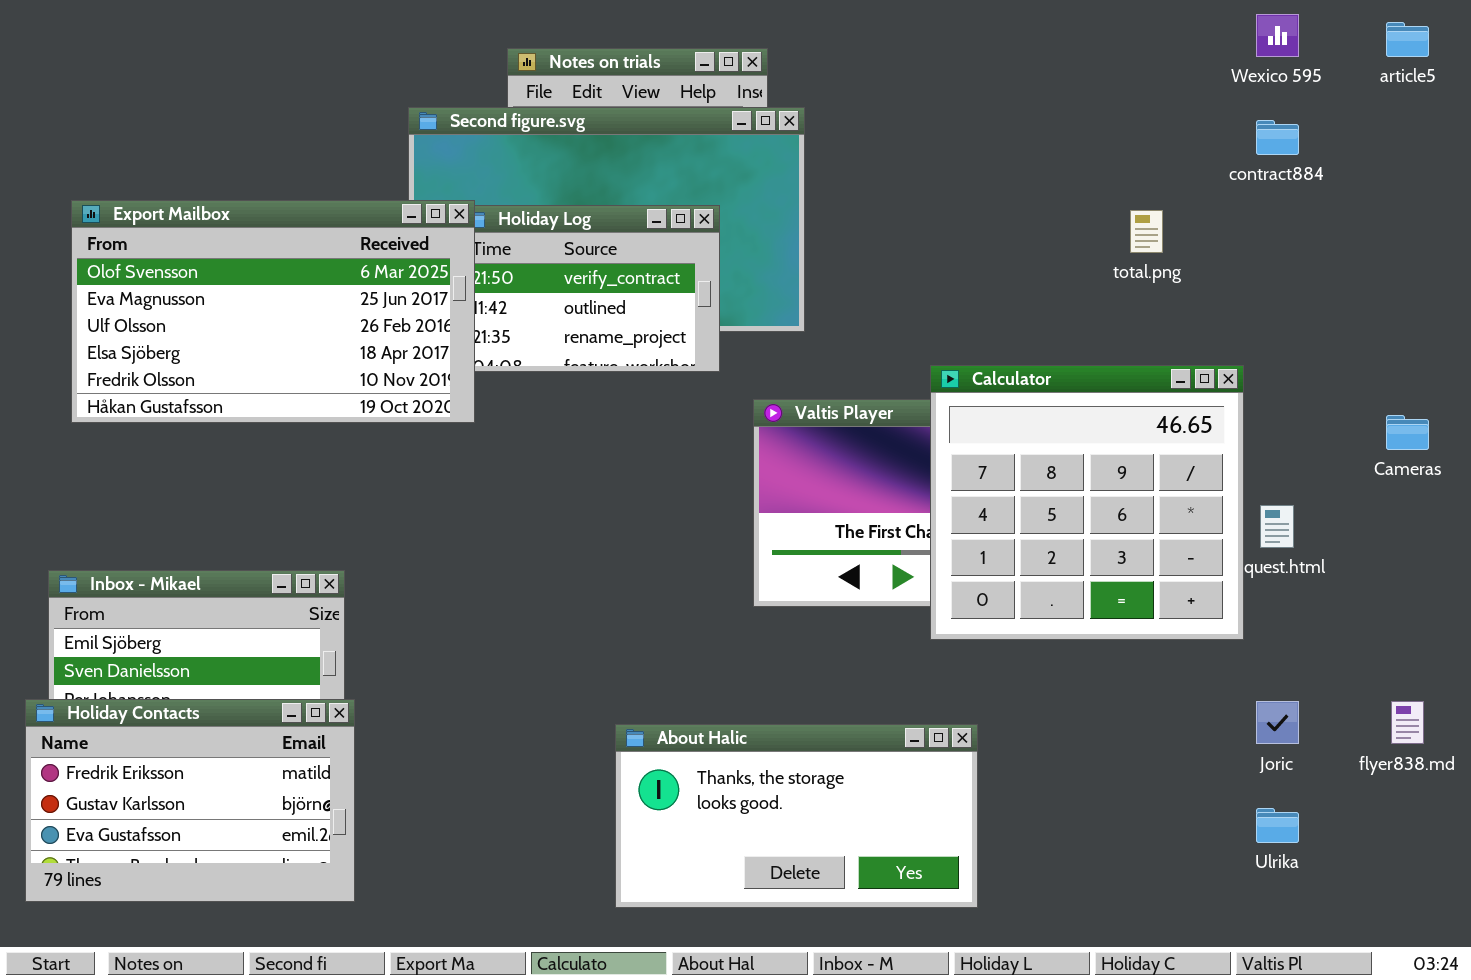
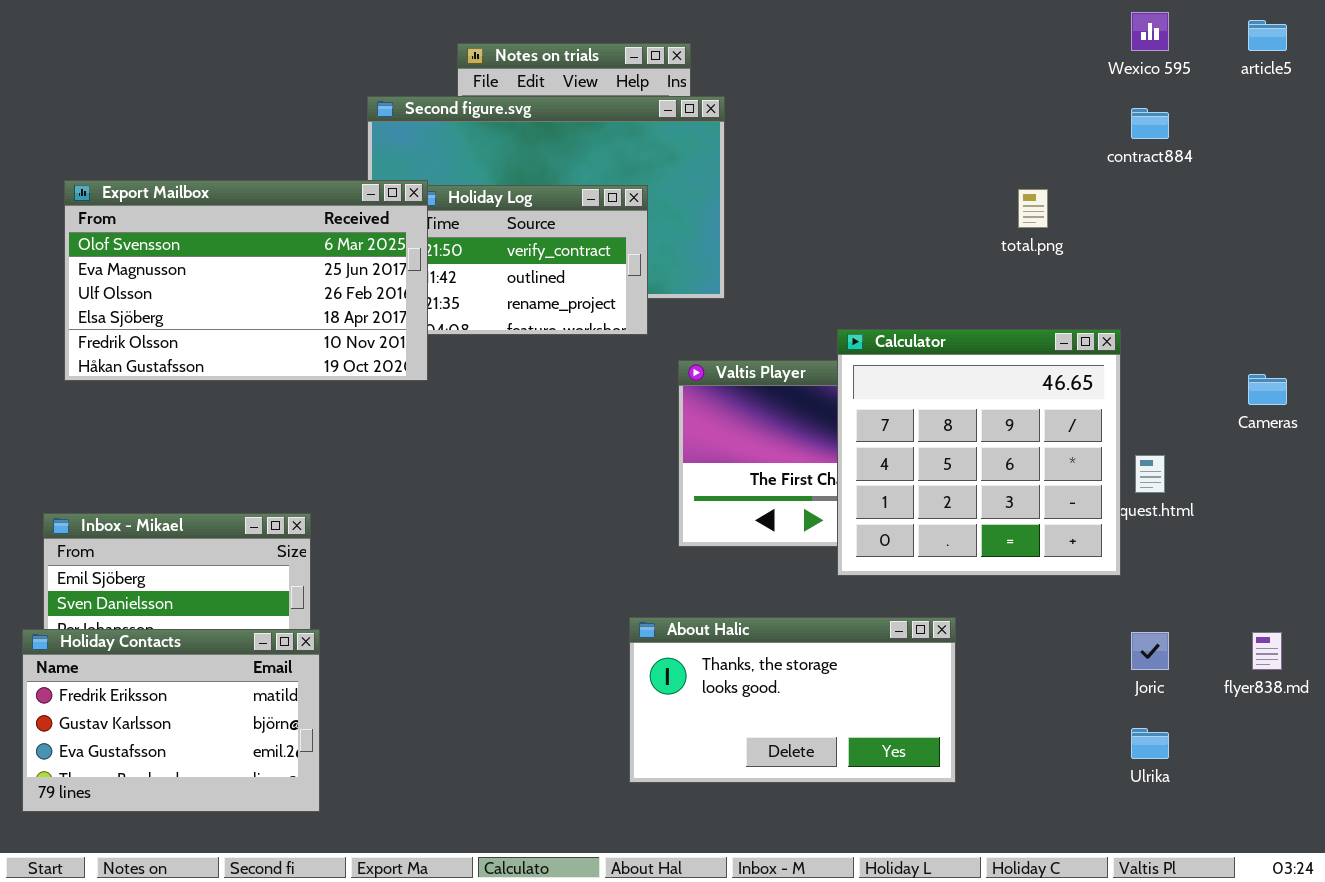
About Halic: [615,724,978,908] -> [629,617,956,783], moved

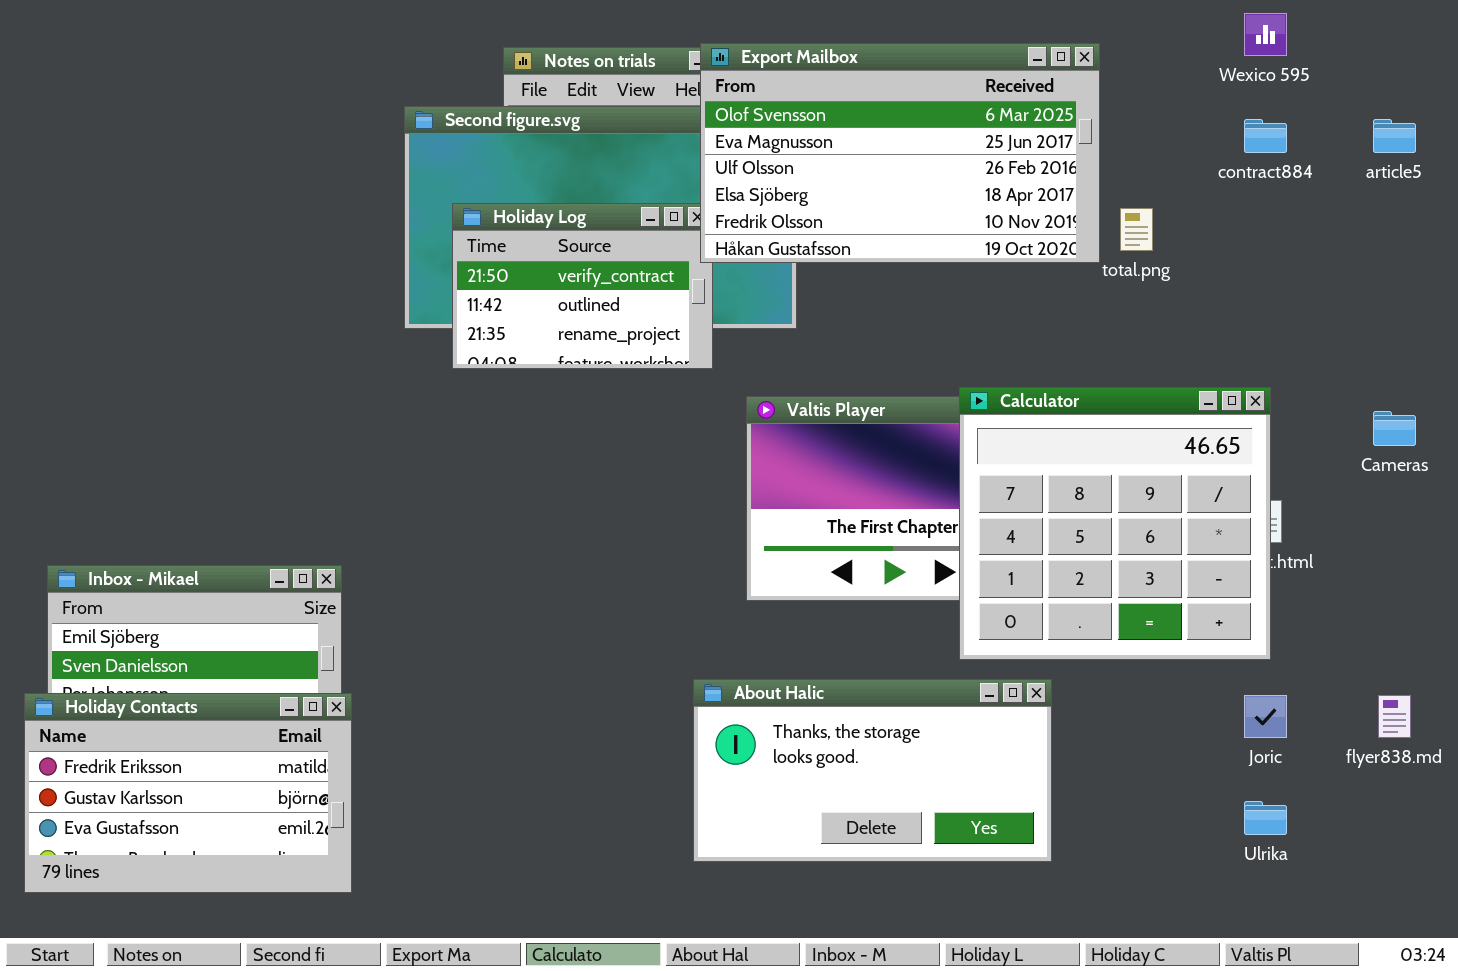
article5: [1248,20,1287,51] -> [1373,119,1416,153], moved
Export Mailbox: [64,180,428,381] -> [700,43,1100,263], moved
Calculator: [837,329,1121,576] -> [959,387,1271,660], moved

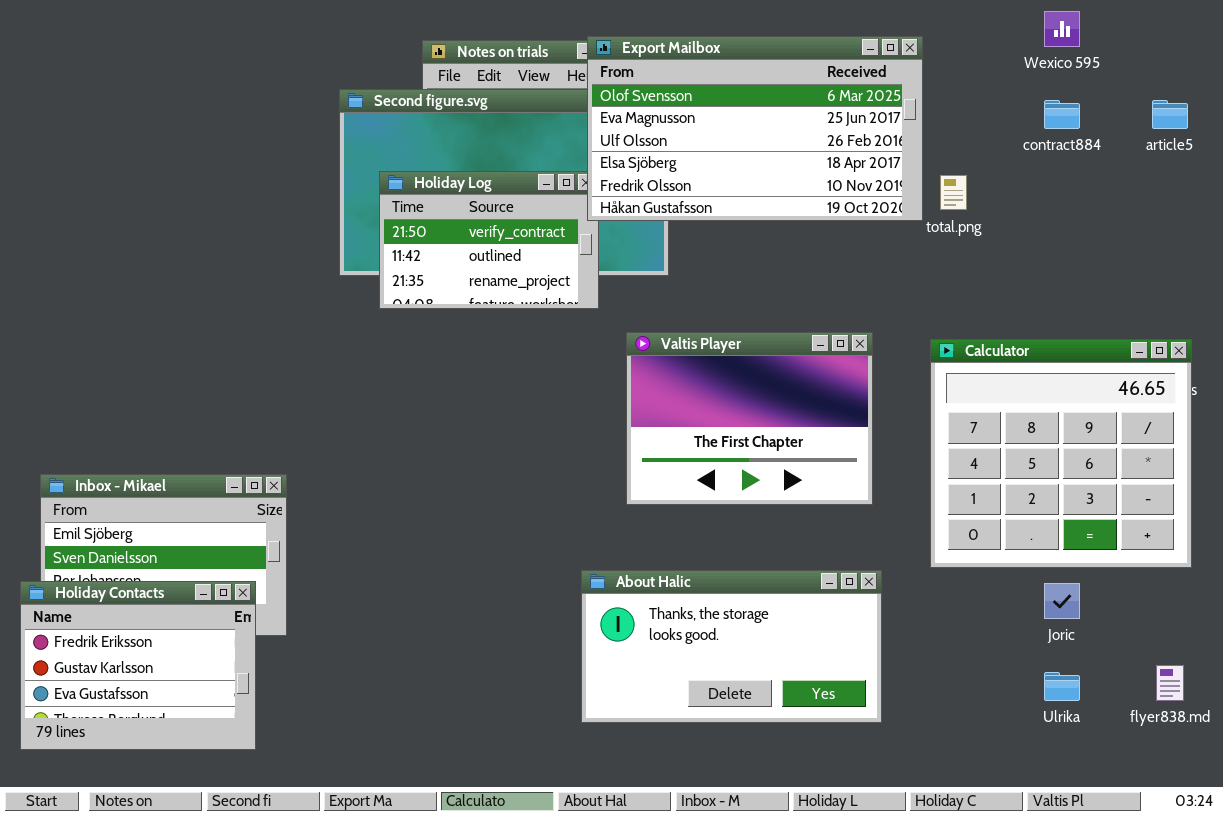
Calculator: [959,387,1271,660] -> [930,339,1192,568], moved
Holiday Contacts: [24,693,352,893] -> [20,581,256,750], resized
flyer838.md: [1378,695,1411,738] -> [1156,665,1184,701], moved

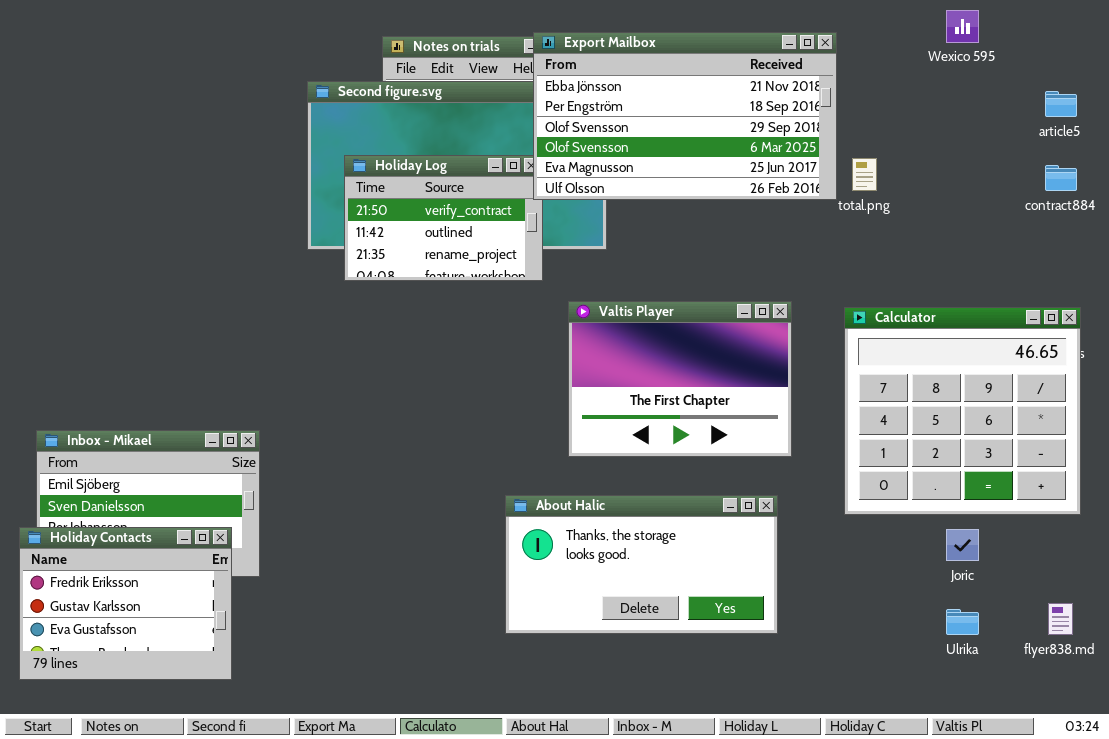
Export Mailbox: [587,36,923,221] -> [533,32,837,200], scrolled up 3 rows
contract884: [1044,100,1080,129] -> [1045,165,1077,191], moved
About Halic: [581,570,882,723] -> [505,495,778,634], moved

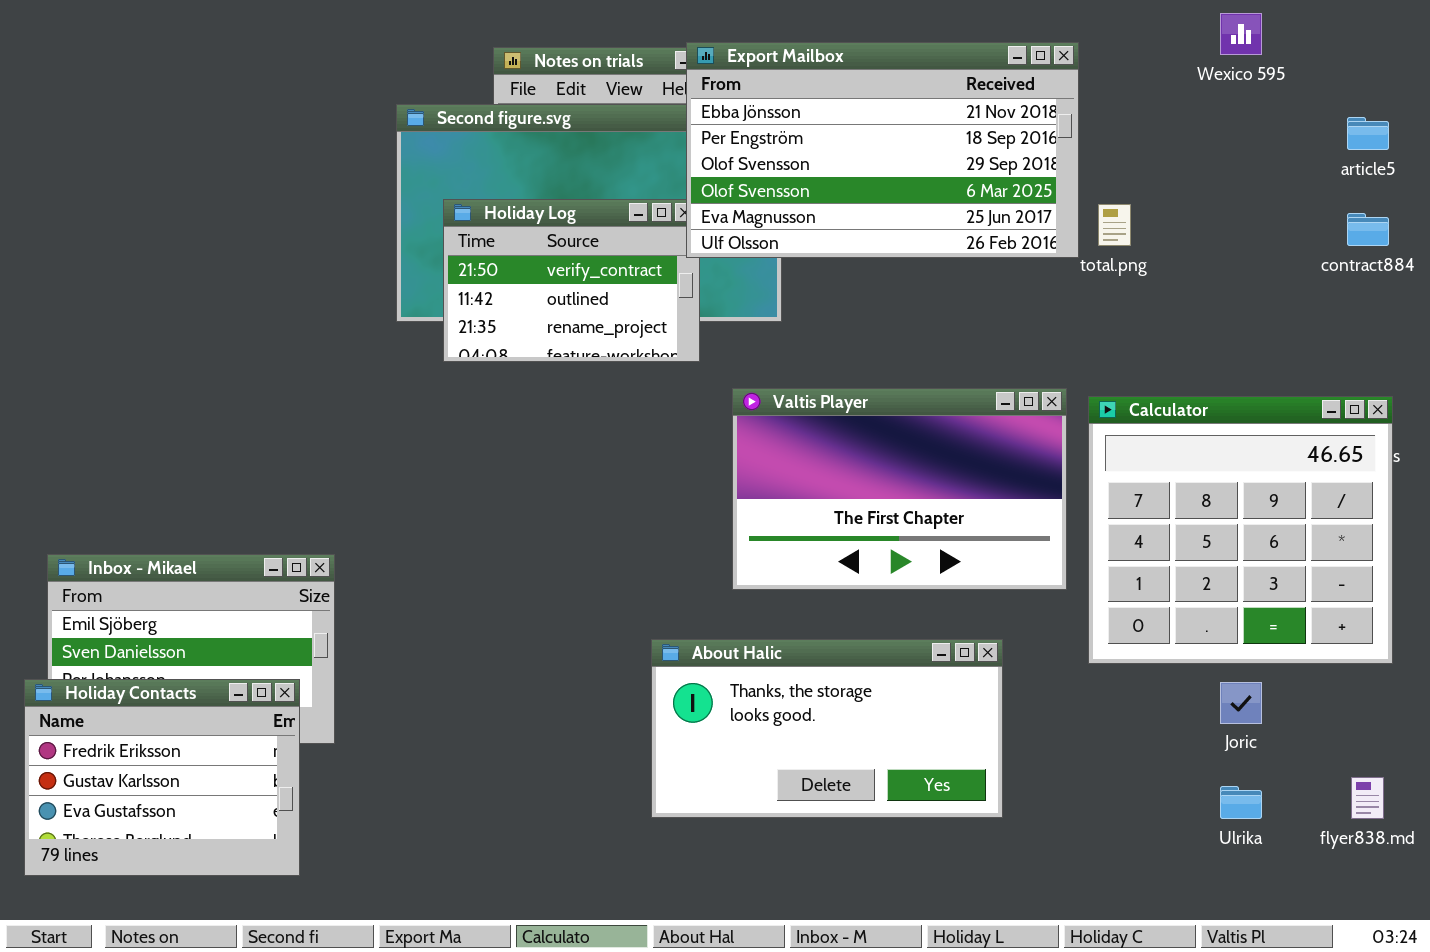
Valtis Player: [568,301,792,457] -> [732,388,1067,590], resized

